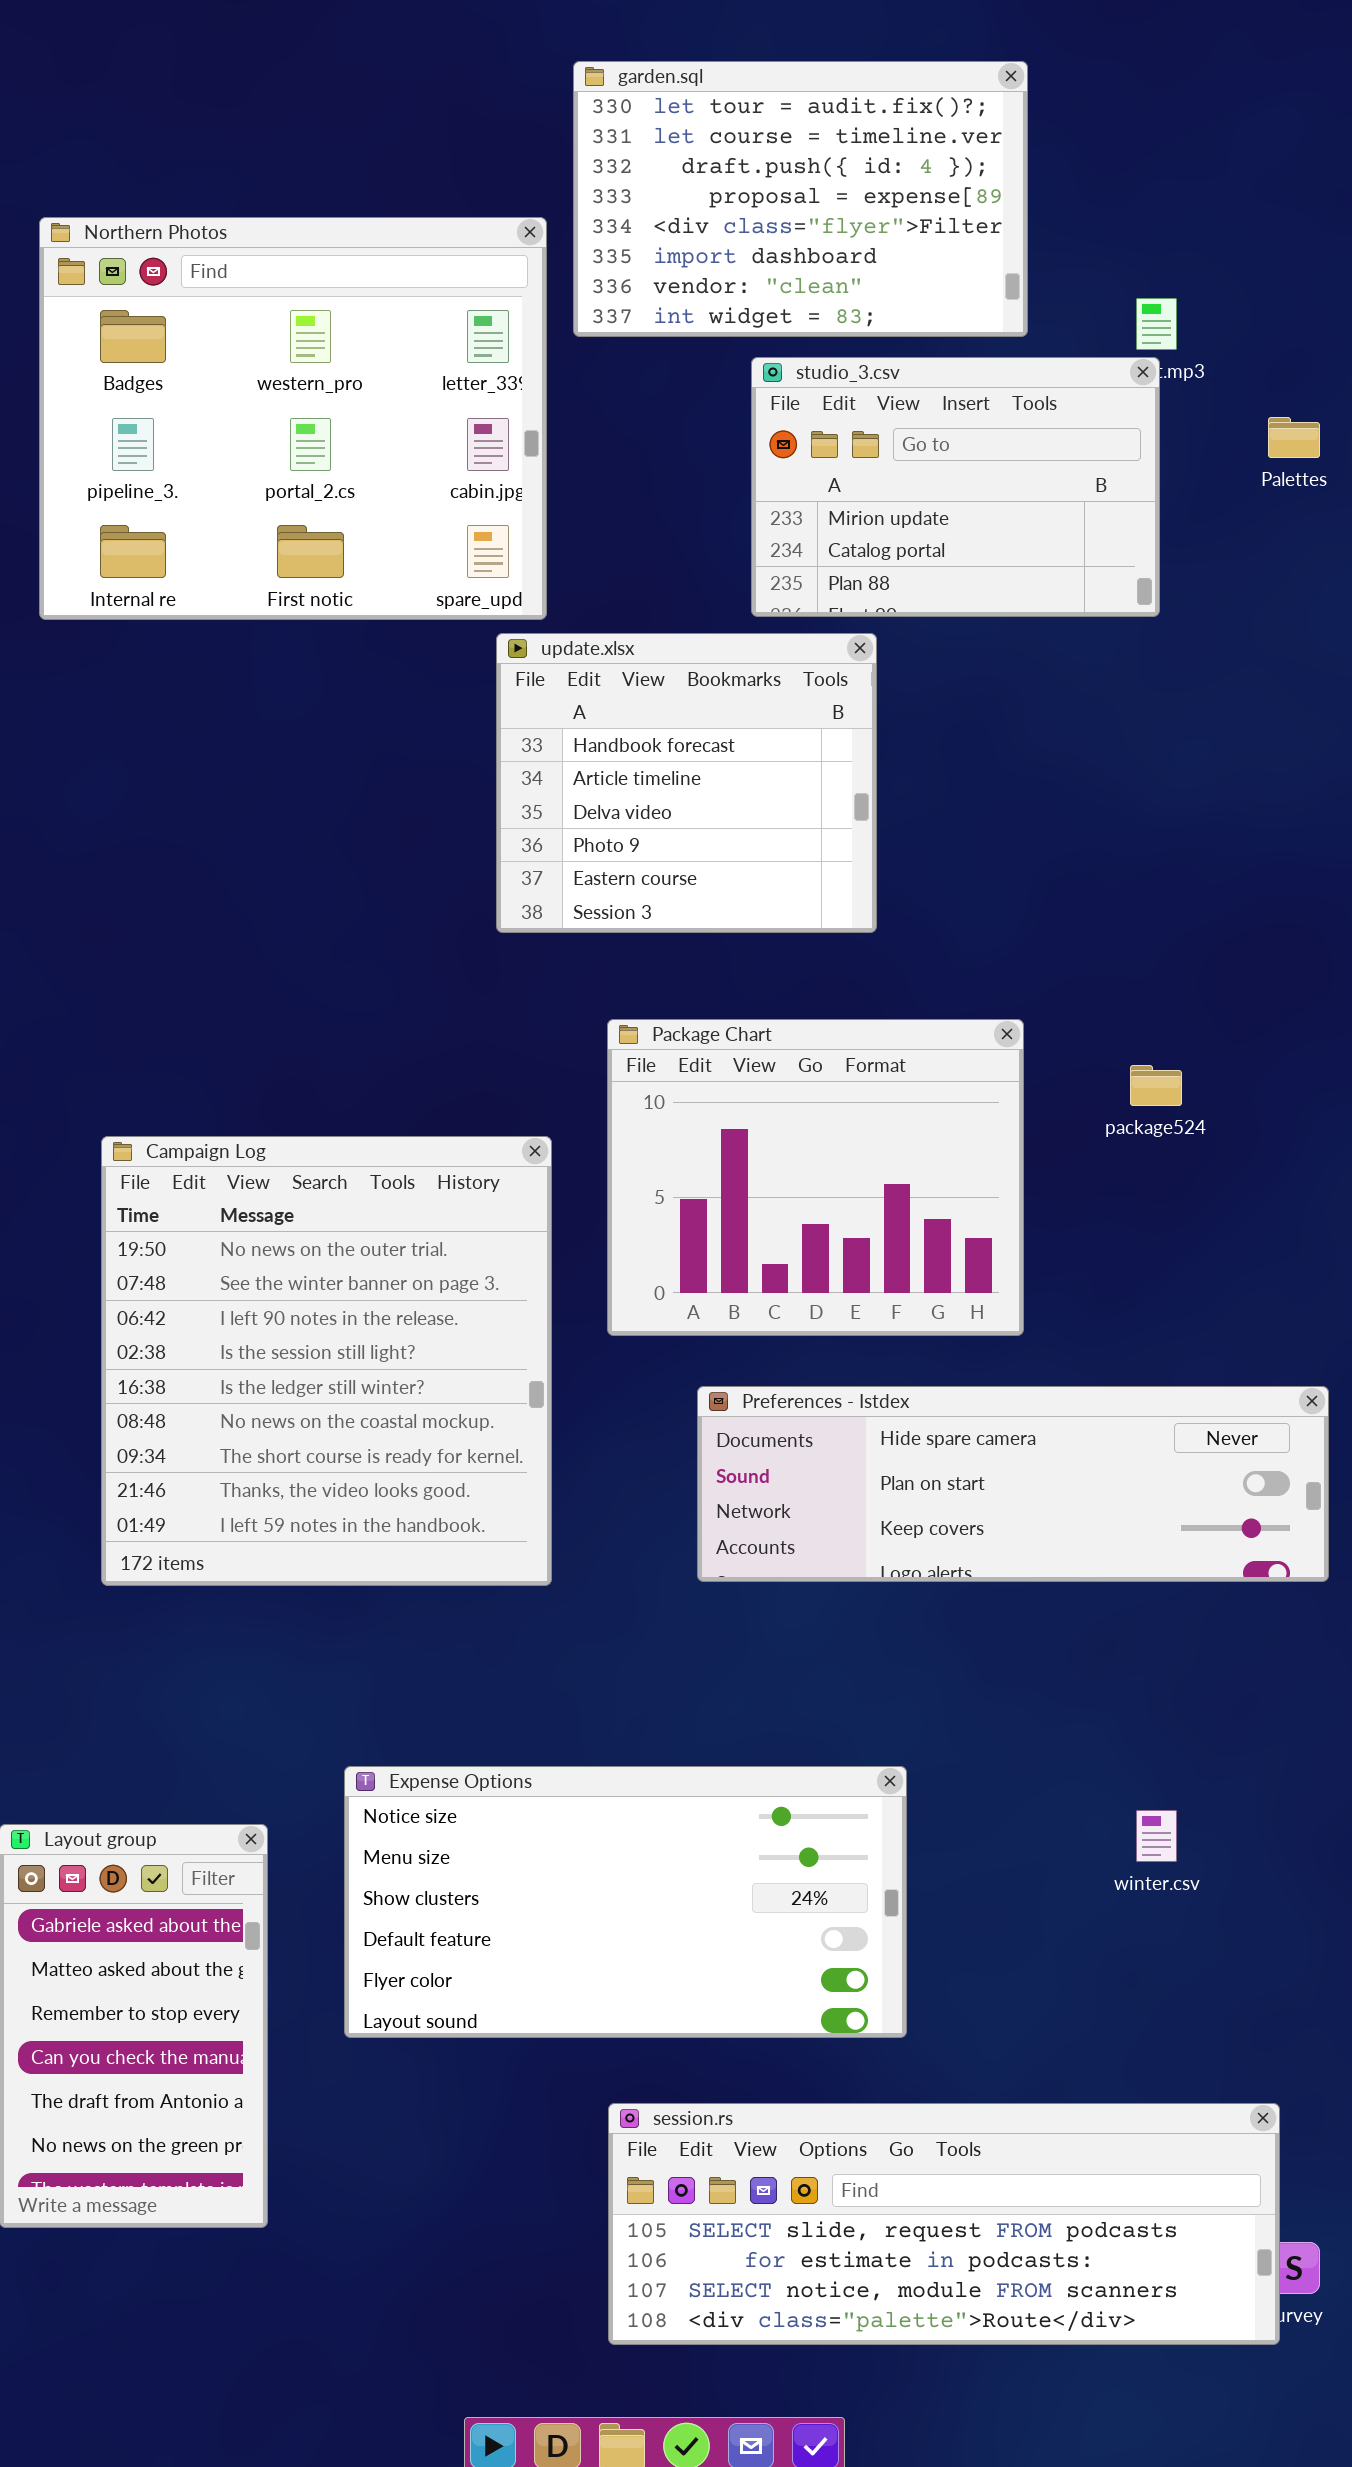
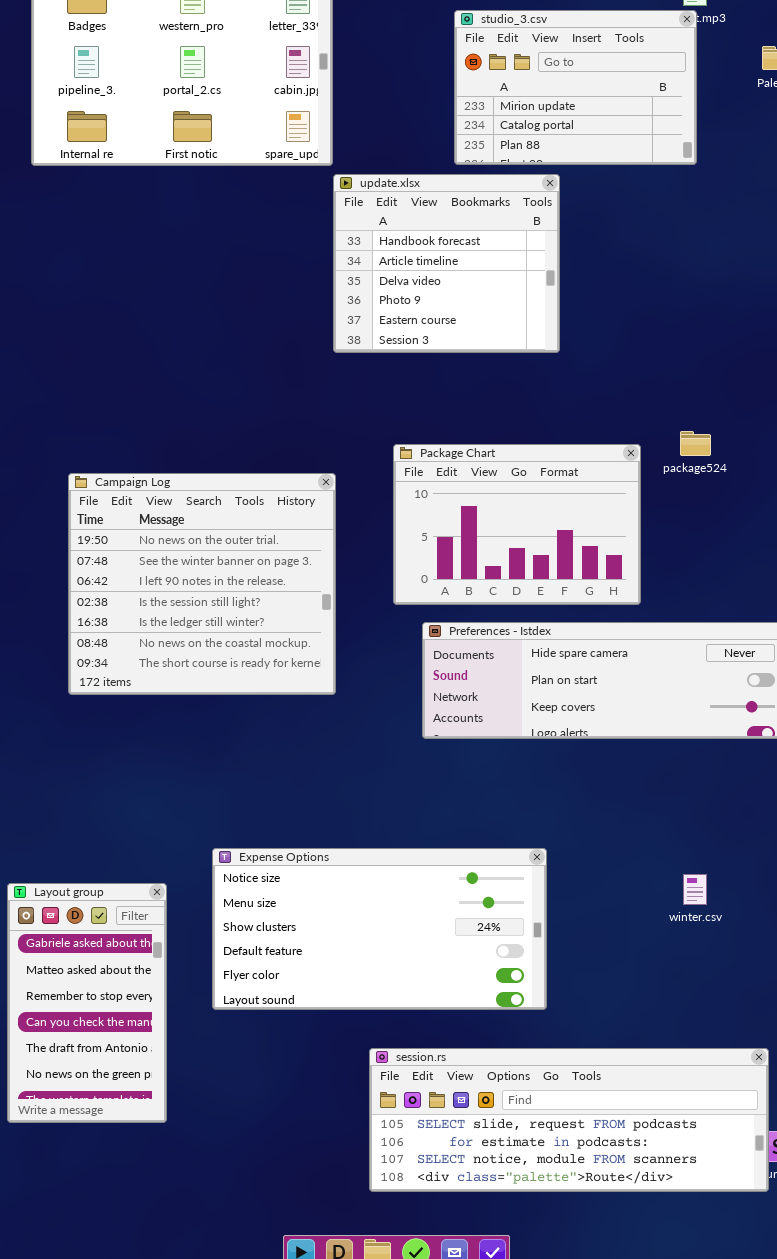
update.xlsx: [496,633,877,933] -> [333,174,560,353], moved
Package Chart: [607,1019,1024,1336] -> [393,444,641,605], moved, resized
Campaign Log: [101,1136,552,1586] -> [68,473,336,695], resized

